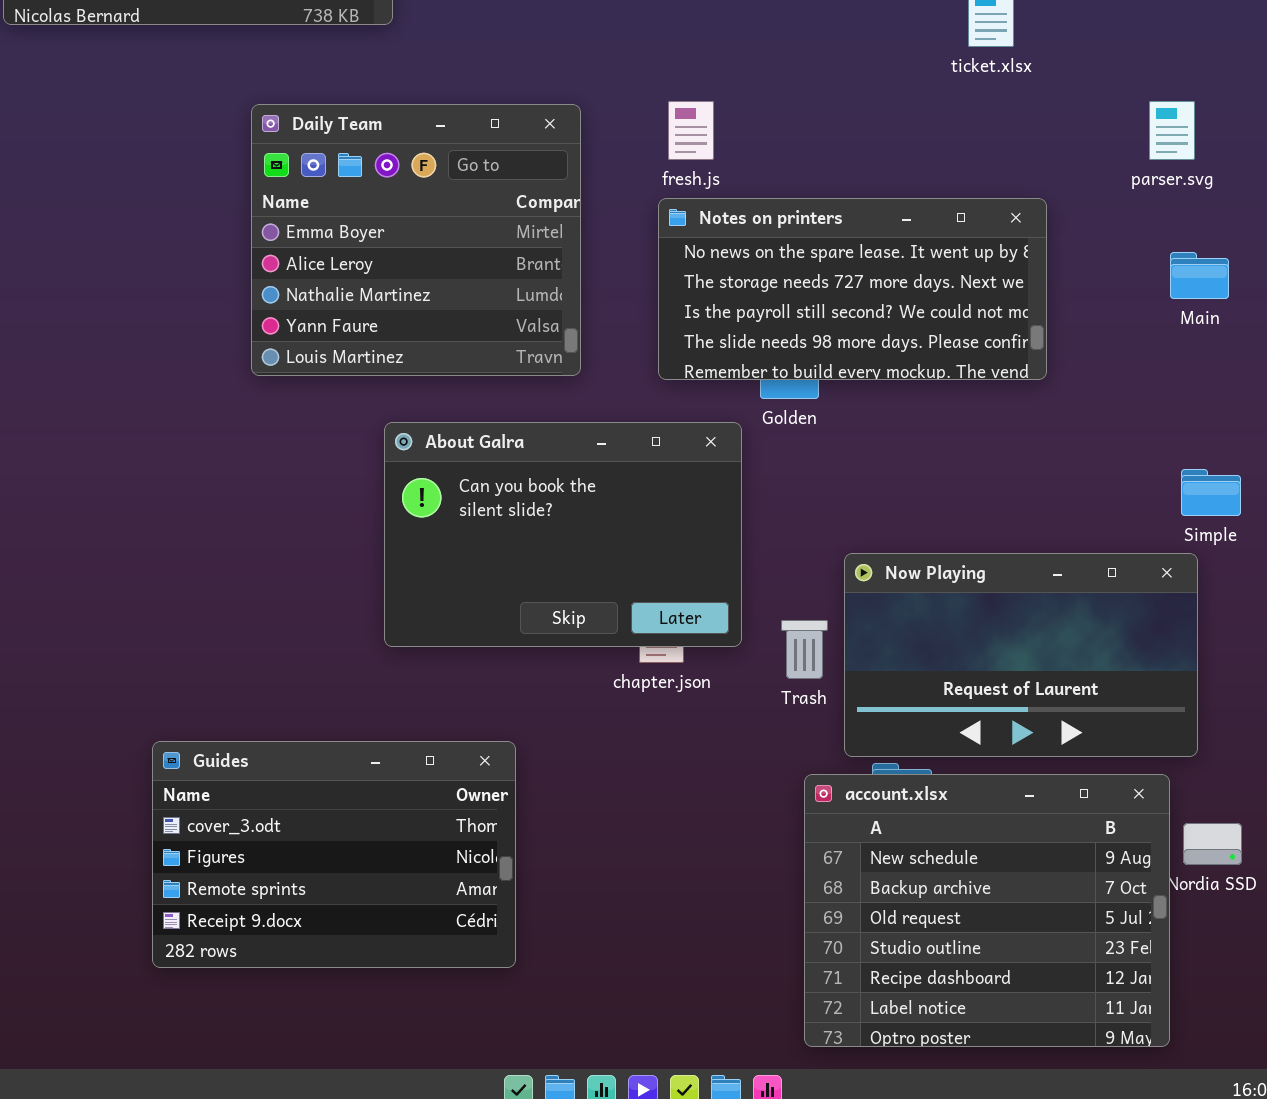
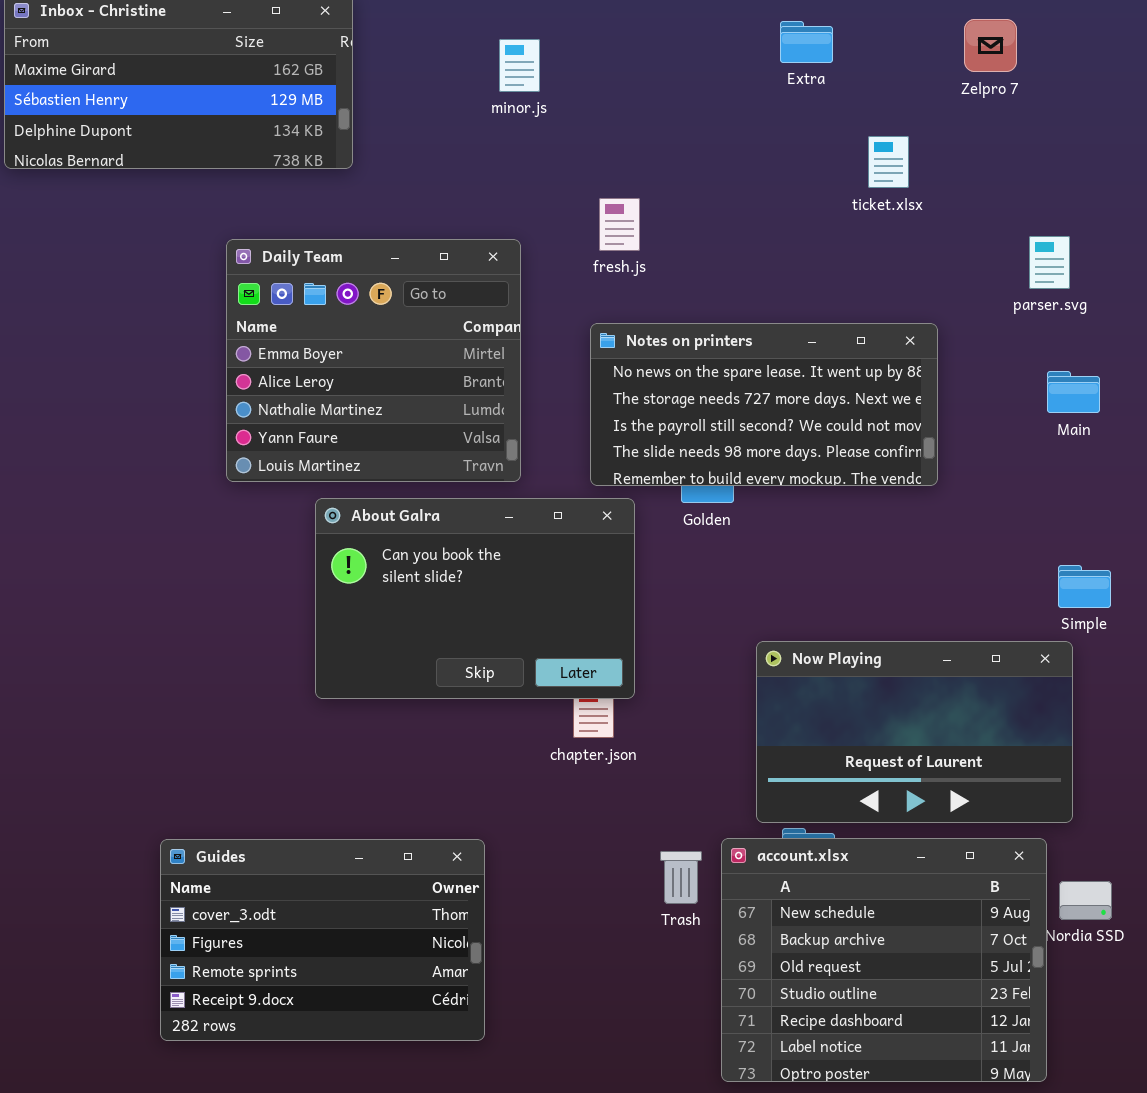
fresh.js: [668,101,714,160] -> [599,198,640,251], moved
About Galra: [384,422,742,647] -> [315,498,635,699], moved
Trash: [781,620,828,679] -> [660,851,702,904], moved
Guides: [152,741,516,968] -> [160,839,485,1041], moved

